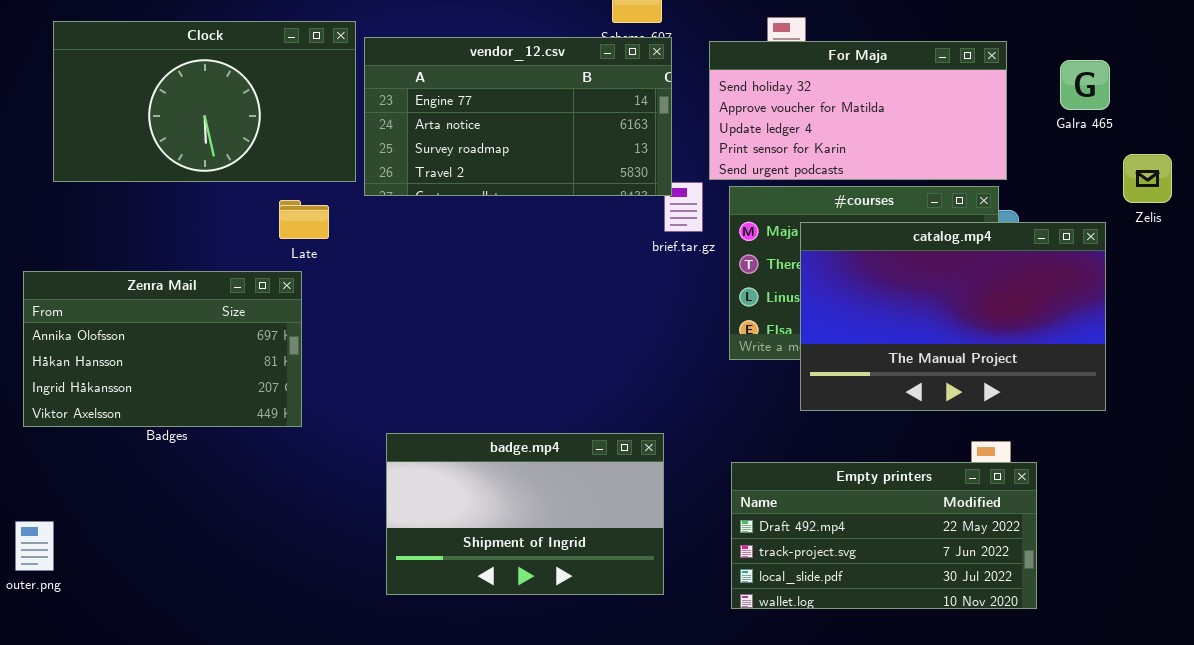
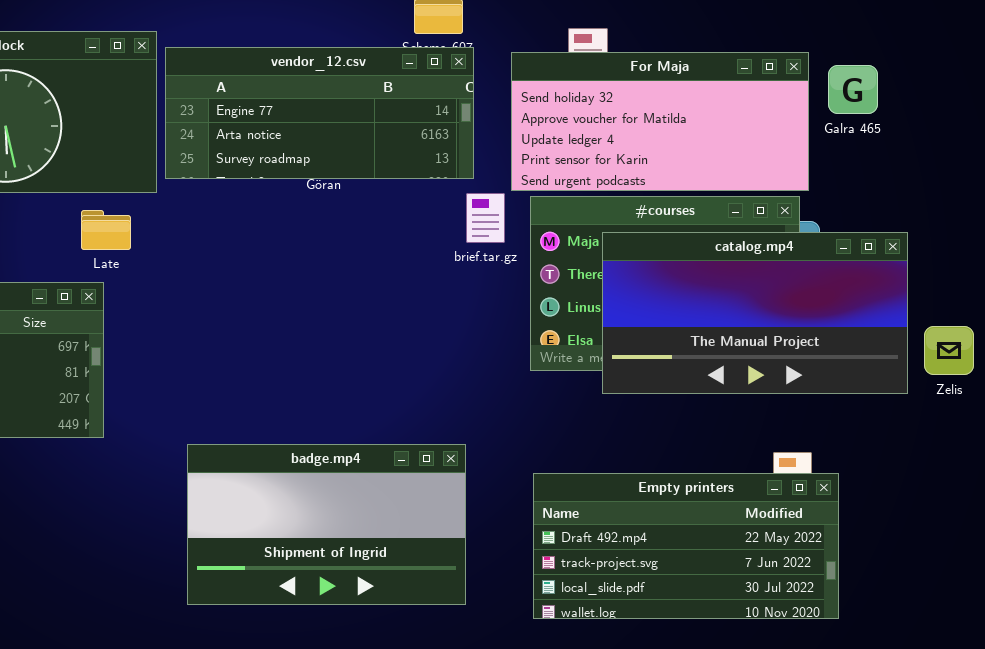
vendor_12.csv: [364,37,672,196] -> [165,47,474,179], resized
Galra 465: [1060,60,1110,110] -> [828,65,878,114], moved
Zelis: [1123,154,1172,203] -> [924,326,974,375], moved
catalog.mp4: [800,222,1106,411] -> [602,232,908,394], resized

